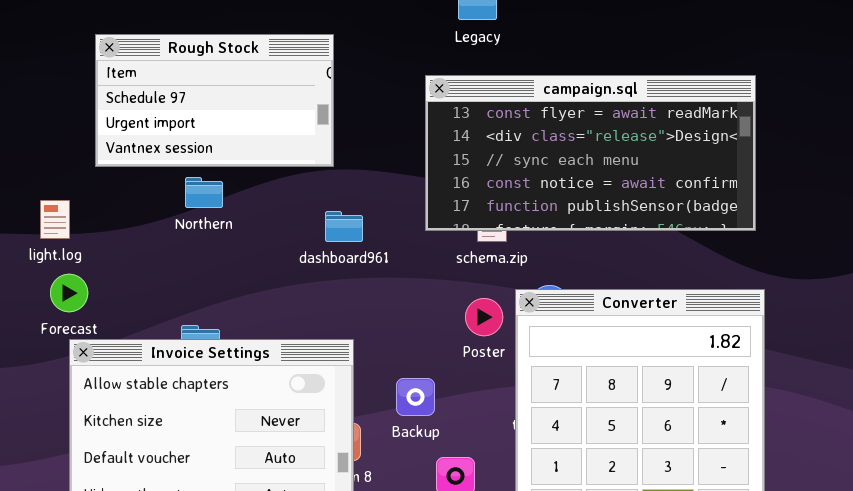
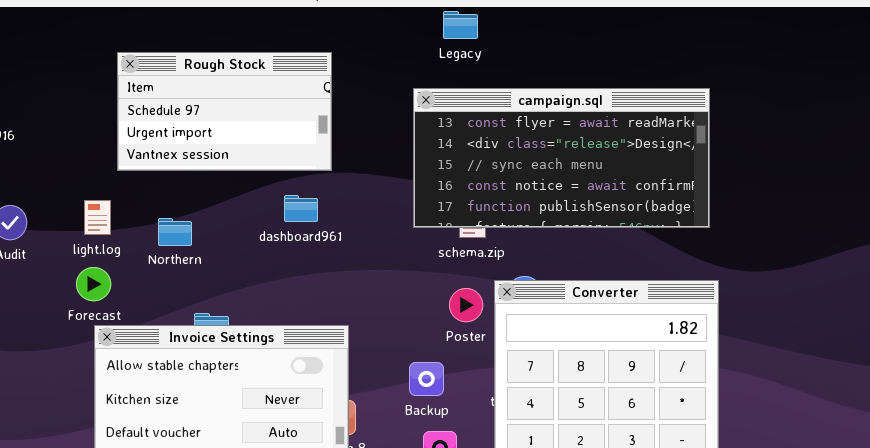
Northern: [185,177,223,208] -> [158,218,192,246], moved
light.log: [40,200,70,239] -> [84,200,111,235], moved
dashboard961: [325,211,363,242] -> [284,195,318,222], moved
Backup: [396,378,435,416] -> [409,362,444,396], moved

